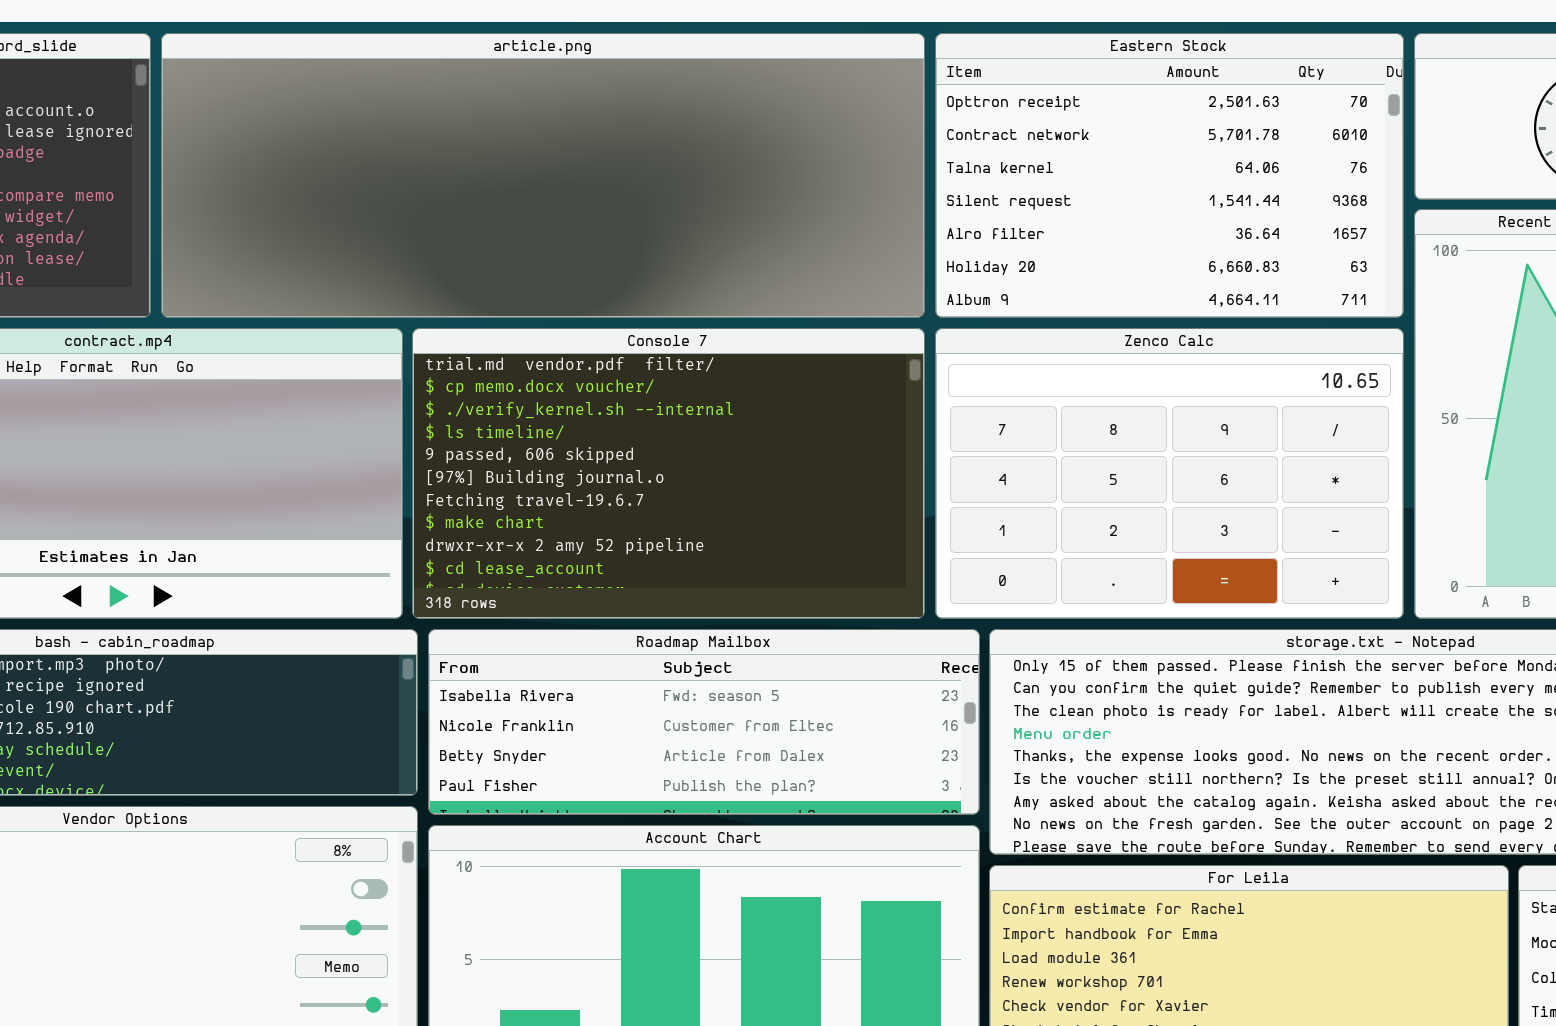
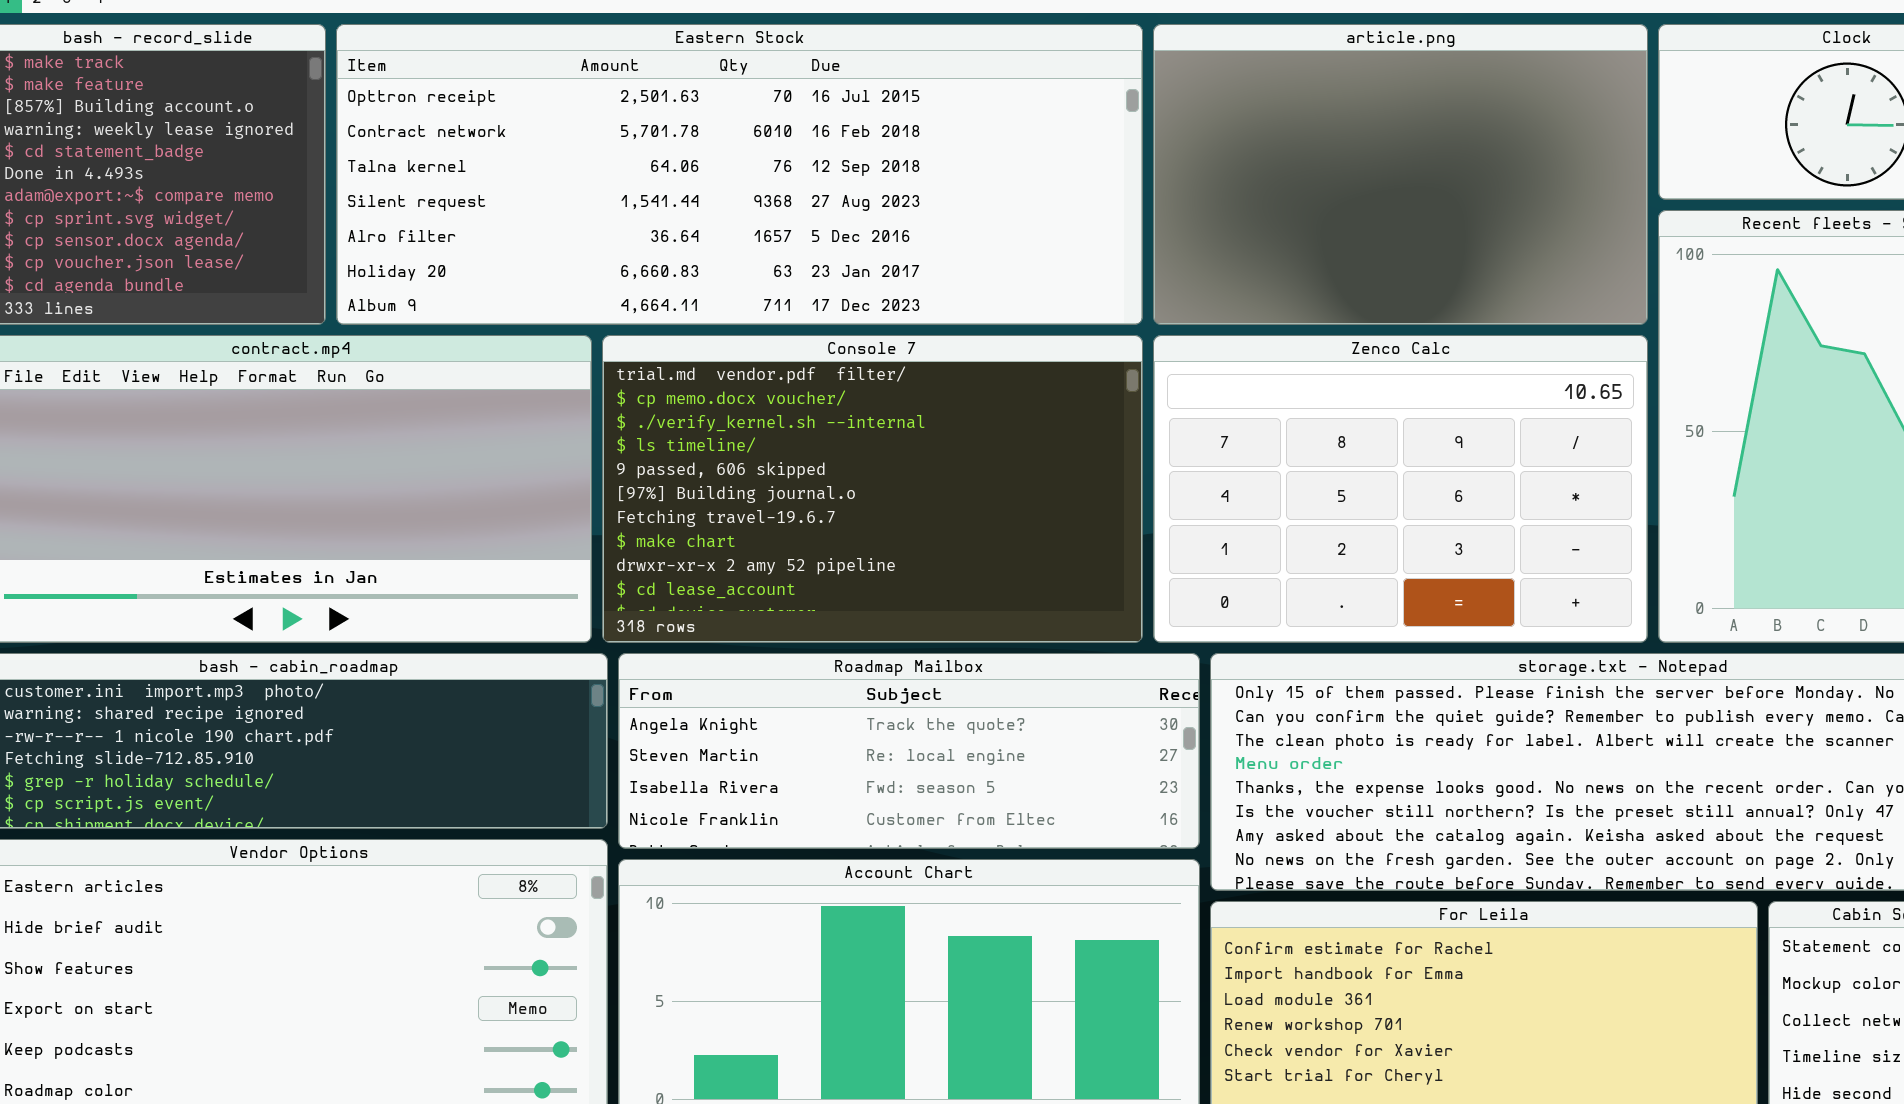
article.png: [161,33,925,318] -> [1153,24,1648,325], moved, resized
Eastern Stock: [935,33,1404,318] -> [336,24,1143,325], moved, resized
Roadmap Mailbox: [428,629,980,815] -> [618,653,1200,849], scrolled up 2 rows

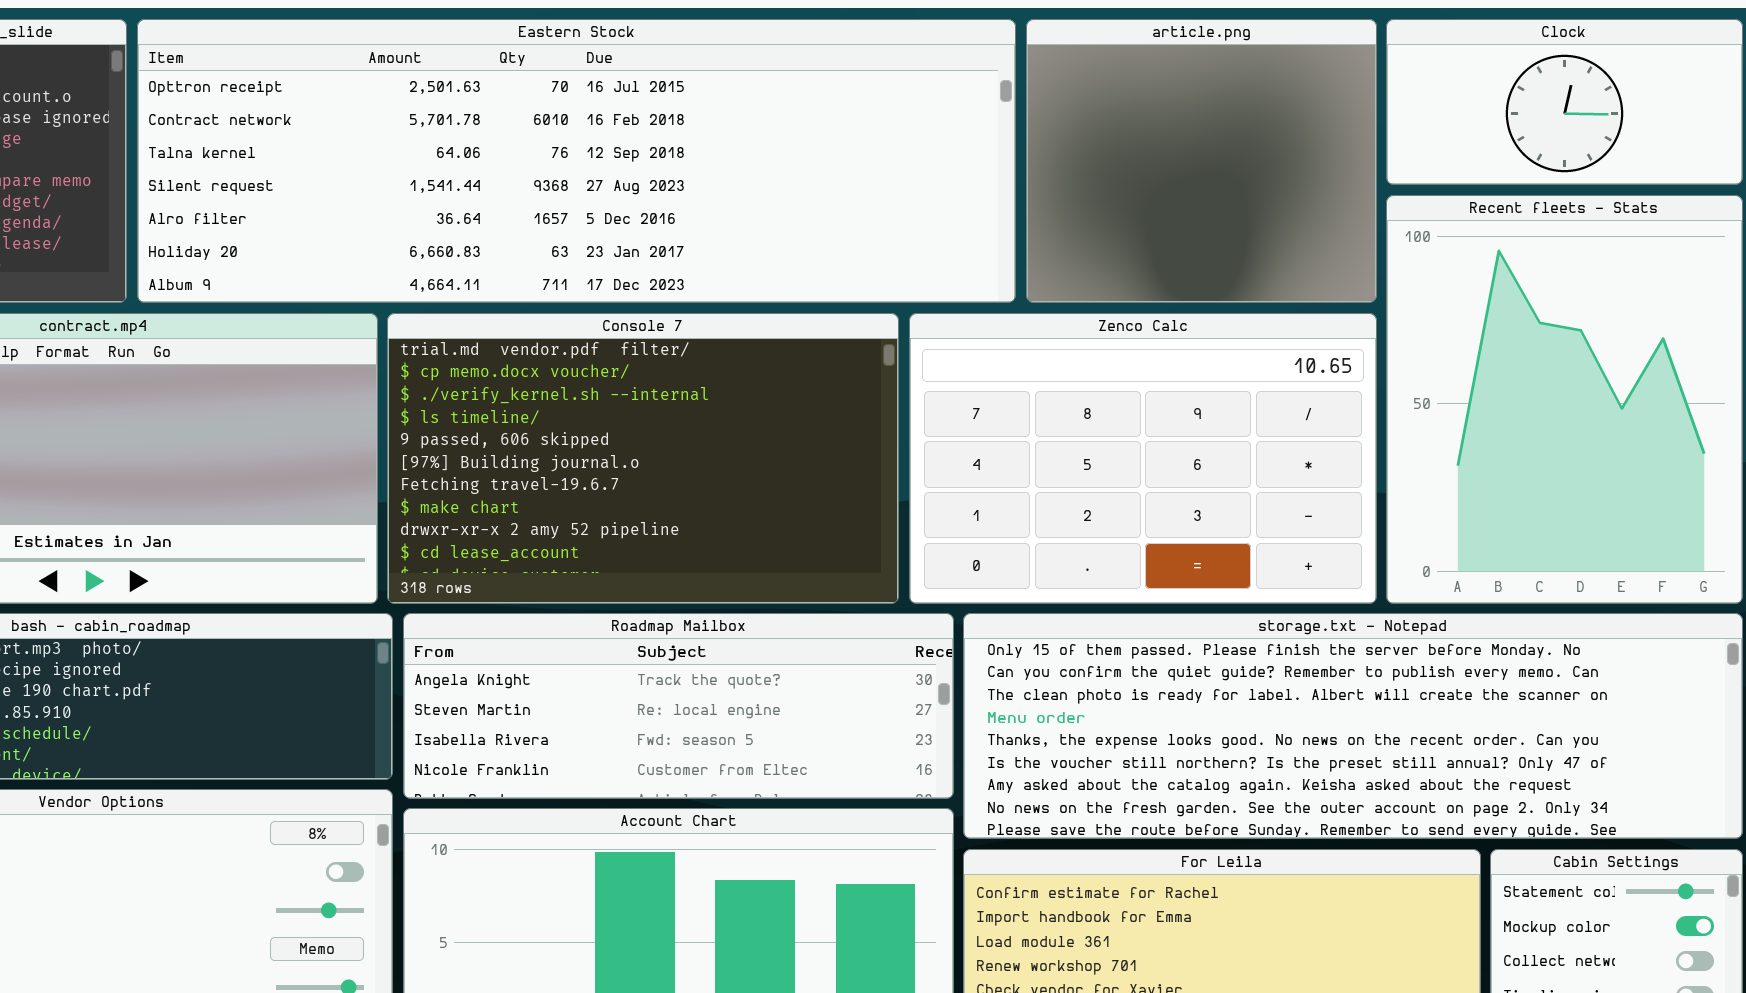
Eastern Stock: [336,24,1143,325] -> [137,19,1016,303], resized
article.png: [1153,24,1648,325] -> [1026,19,1377,303], resized

